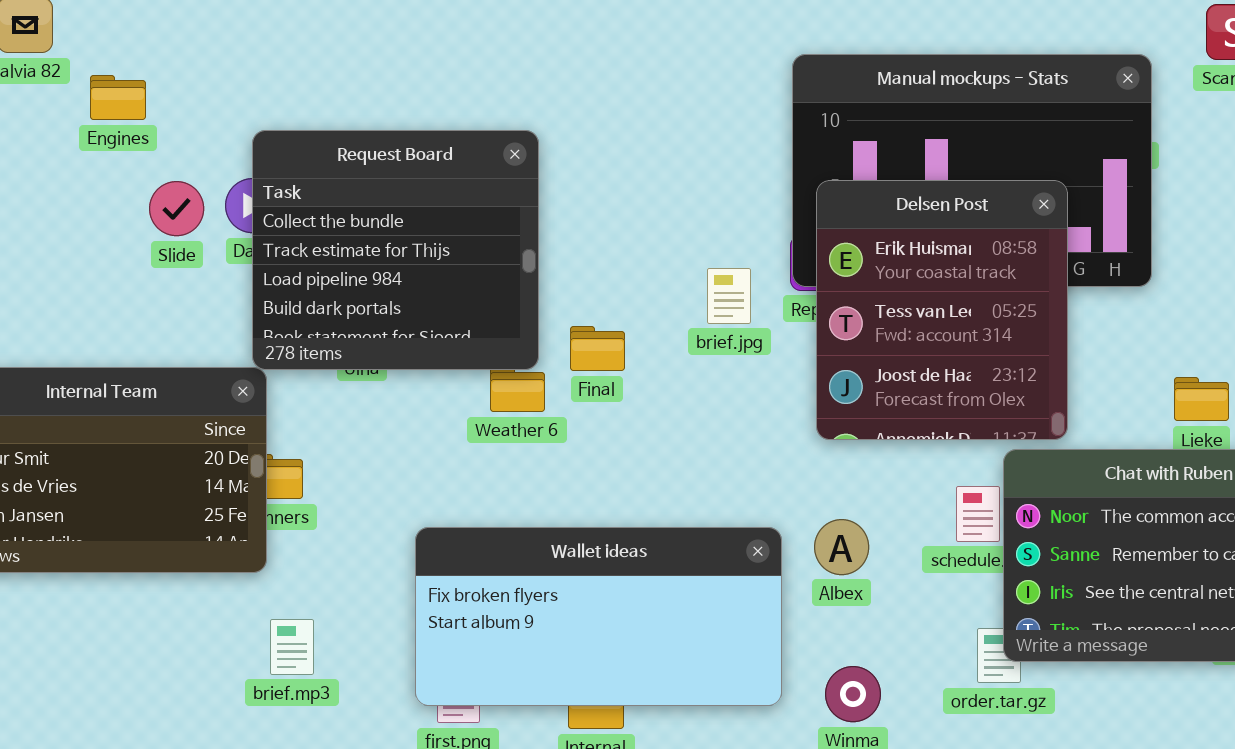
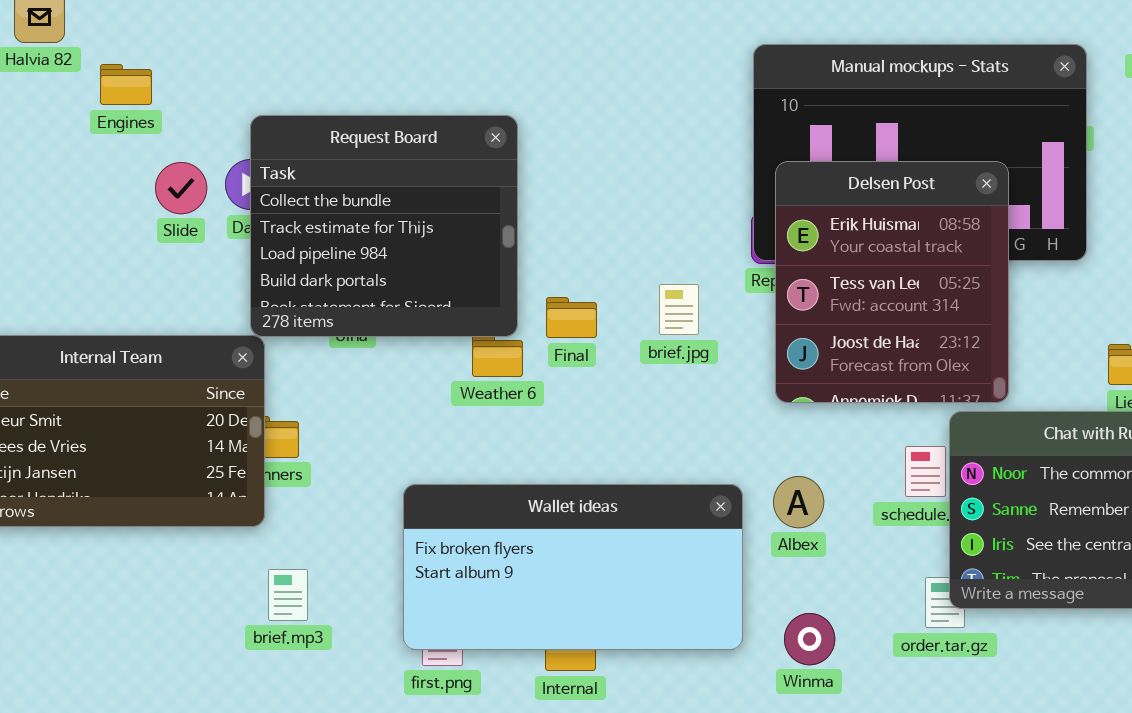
brief.jpg: [707,268,751,324] -> [659,284,699,335], moved

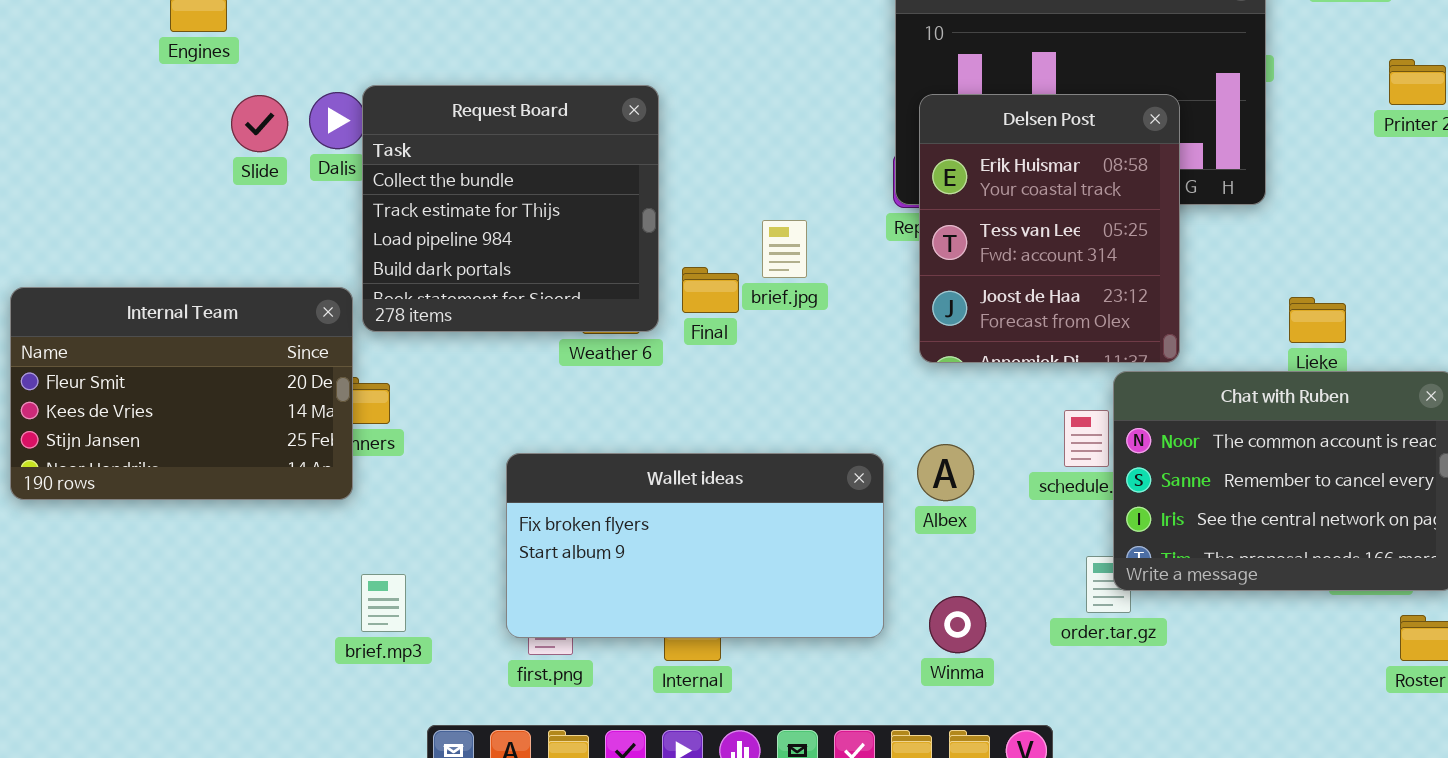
Request Board: [250,115,518,337] -> [362,85,659,332], moved
brief.jpg: [659,284,699,335] -> [762,220,807,278], moved
Final: [546,297,597,338] -> [682,267,739,313], moved
brief.mp3: [268,569,308,621] -> [361,574,406,632], moved

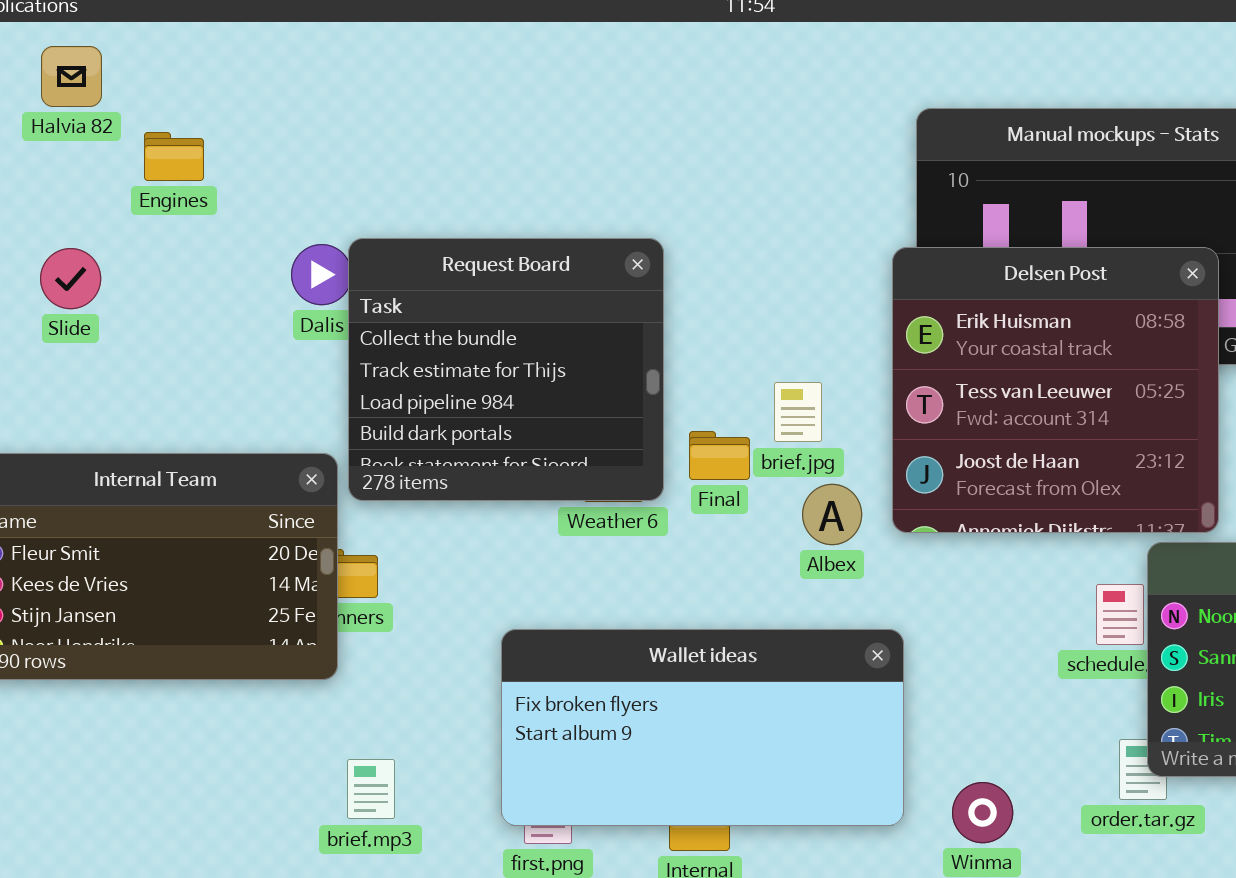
Delsen Post: [919,94,1180,363] -> [892,247,1219,533], resized
Slide: [231,95,288,152] -> [40,248,101,309], moved
Albex: [917,444,974,501] -> [802,484,862,545], moved

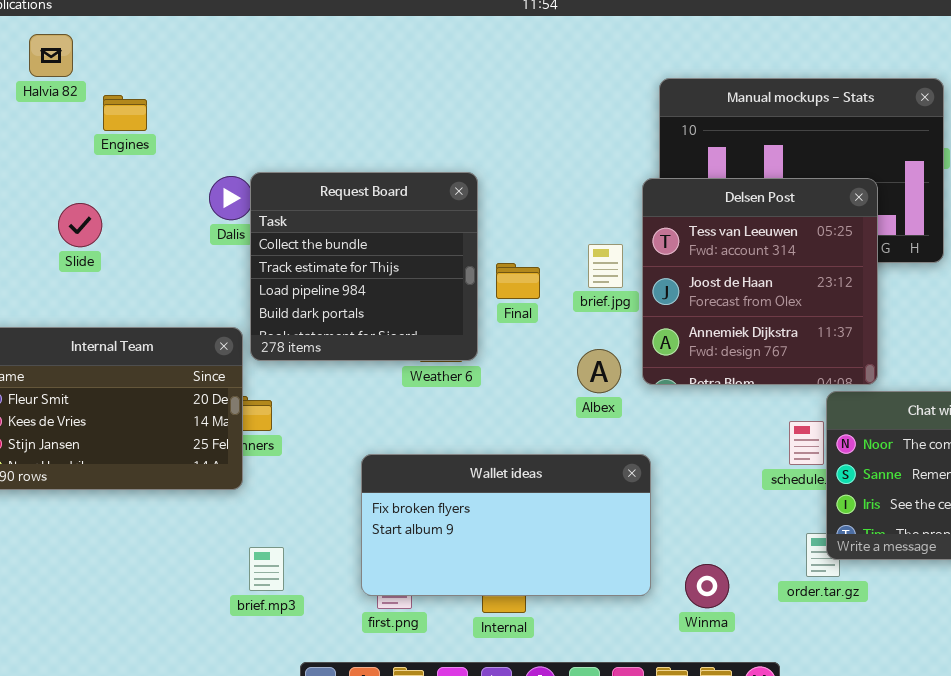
Delsen Post: [892,247,1219,533] -> [642,178,878,385], scrolled down 1 row
Slide: [40,248,101,309] -> [58,203,102,247], moved
brief.jpg: [774,382,822,442] -> [588,244,623,288], moved
Final: [689,431,750,480] -> [496,263,540,299], moved

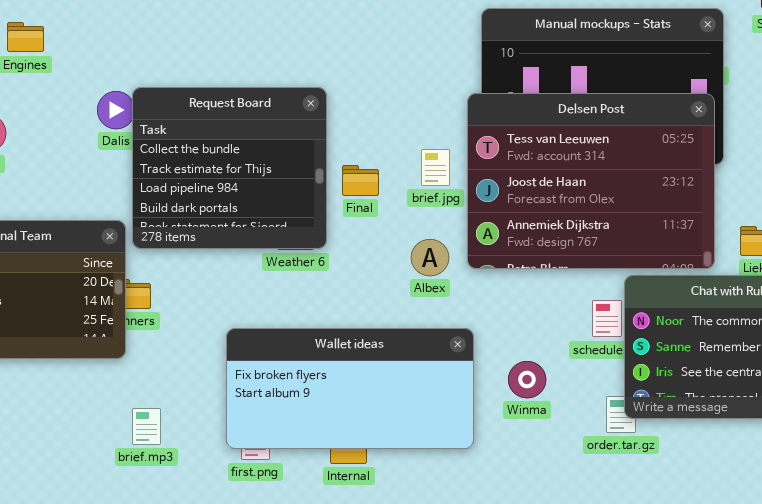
Delsen Post: [642,178,878,385] -> [467,93,715,269], resized
Winma: [685,564,729,608] -> [508,361,546,398], moved

